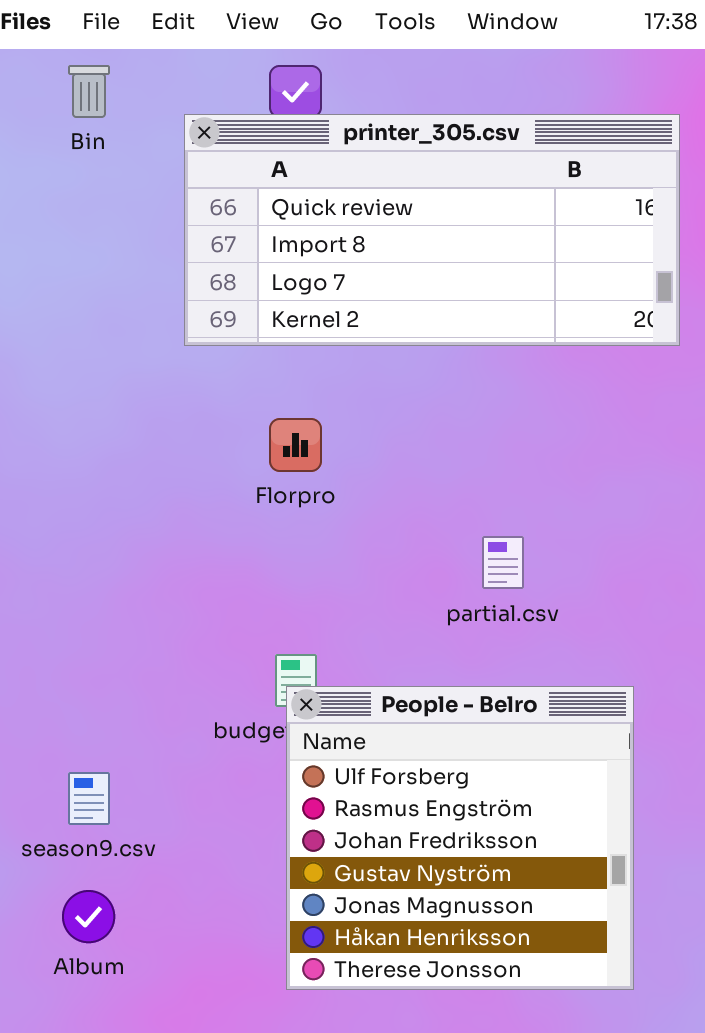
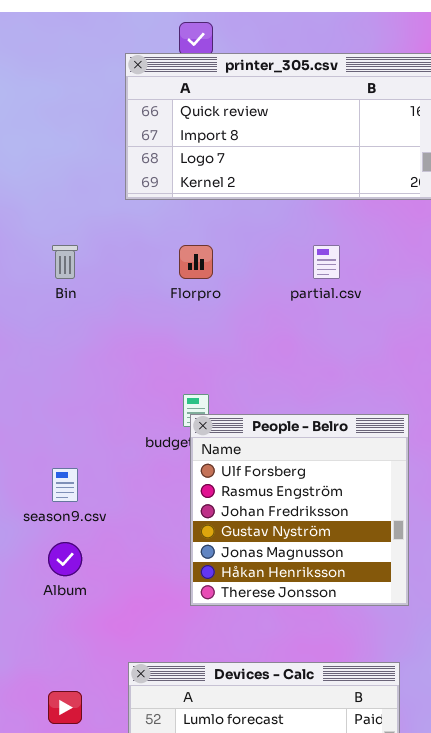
Bin: [68,65,110,118] -> [52,245,78,279], moved
partial.csv: [482,536,524,589] -> [313,245,340,279], moved

